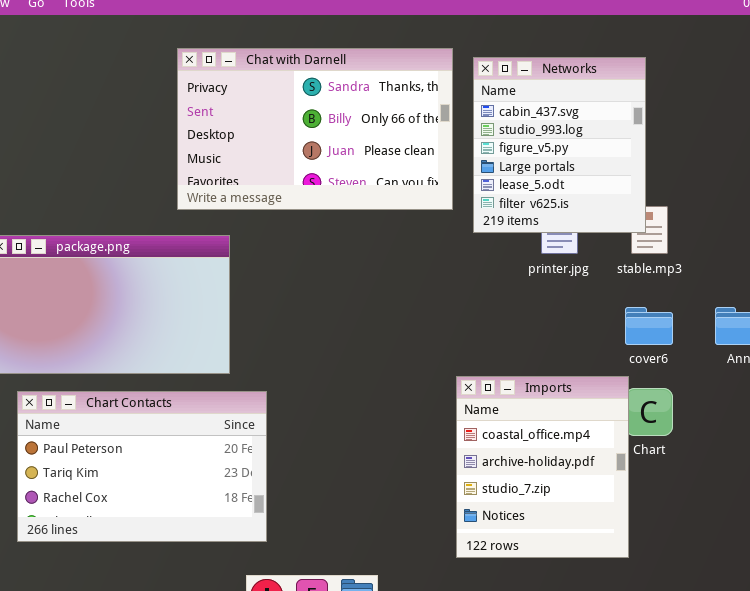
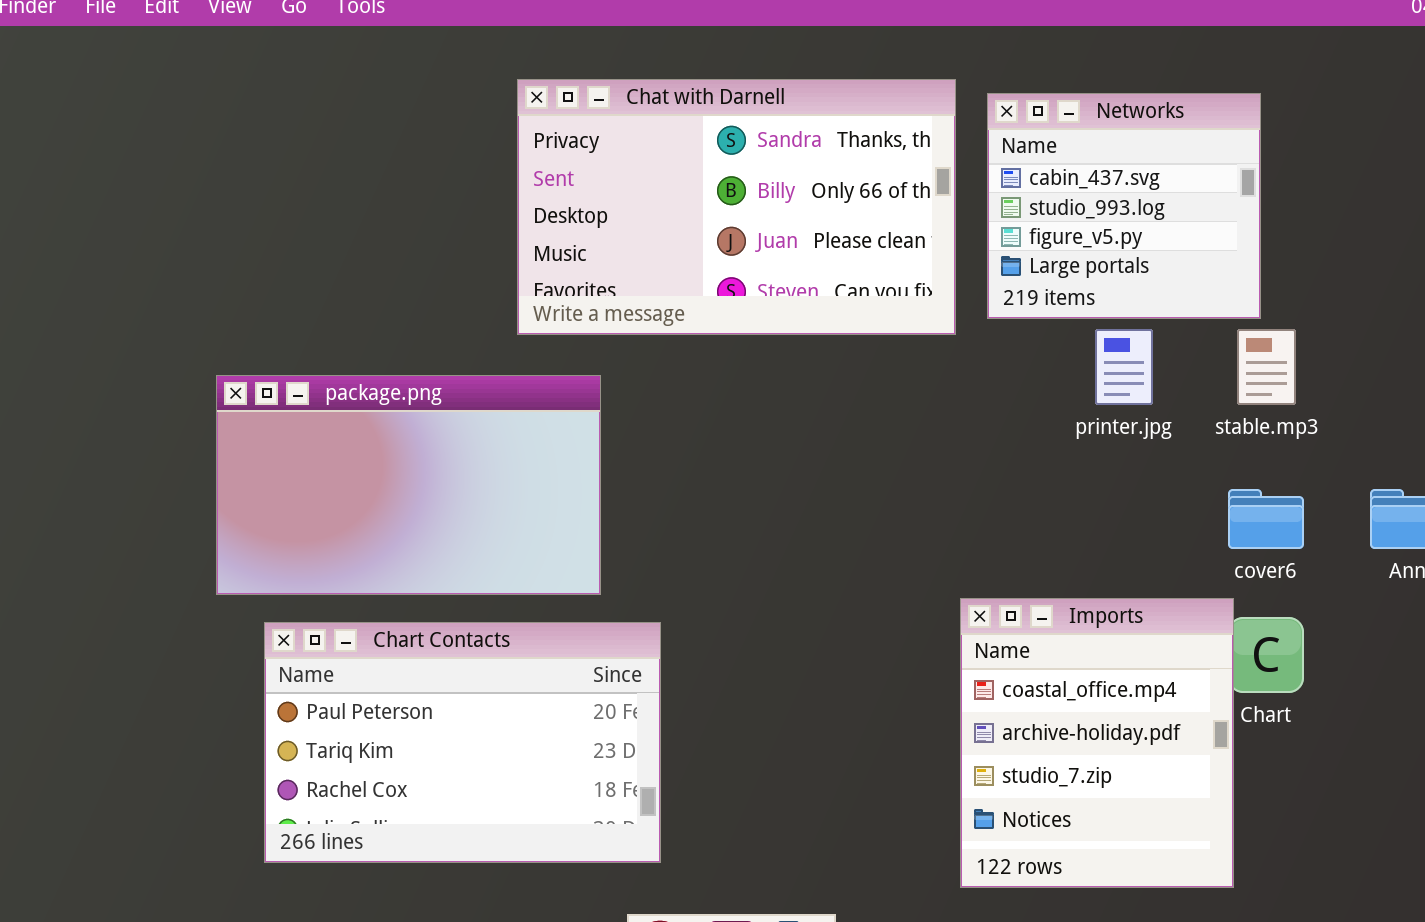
Networks: [473,57,646,233] -> [987,93,1261,319], resized

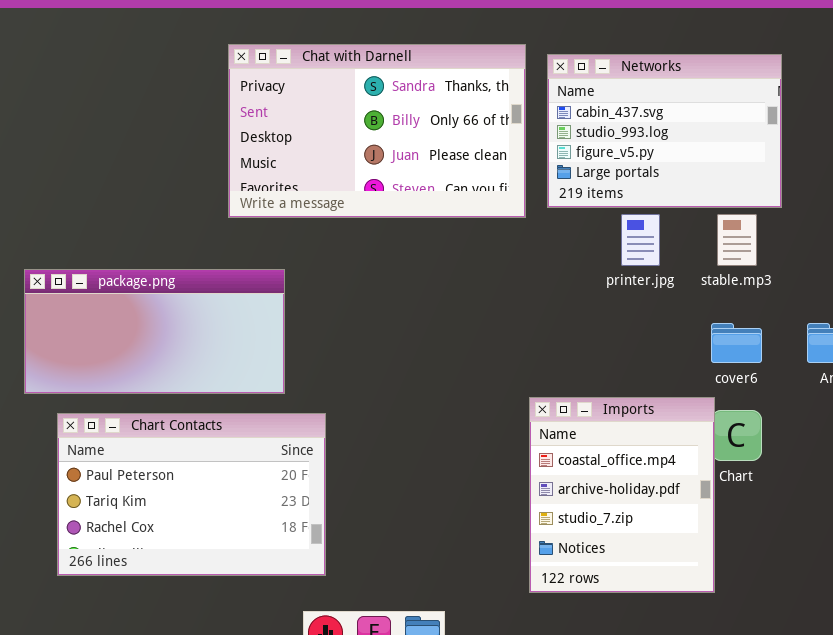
Networks: [987,93,1261,319] -> [547,54,782,208], resized
package.png: [216,375,601,595] -> [24,269,285,394], resized

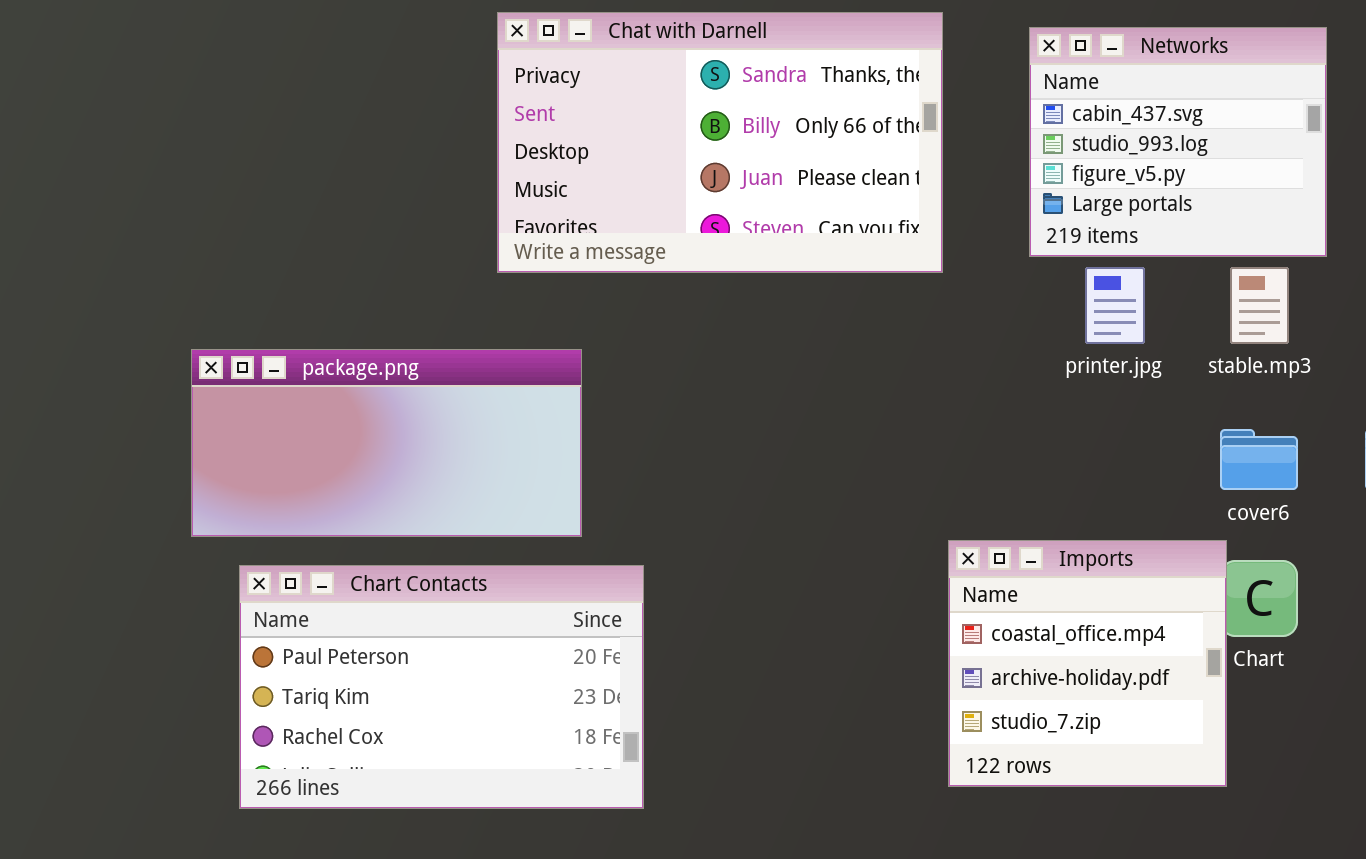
Networks: [547,54,782,208] -> [1029,27,1327,257], resized
Imports: [529,397,715,593] -> [948,540,1227,787], resized

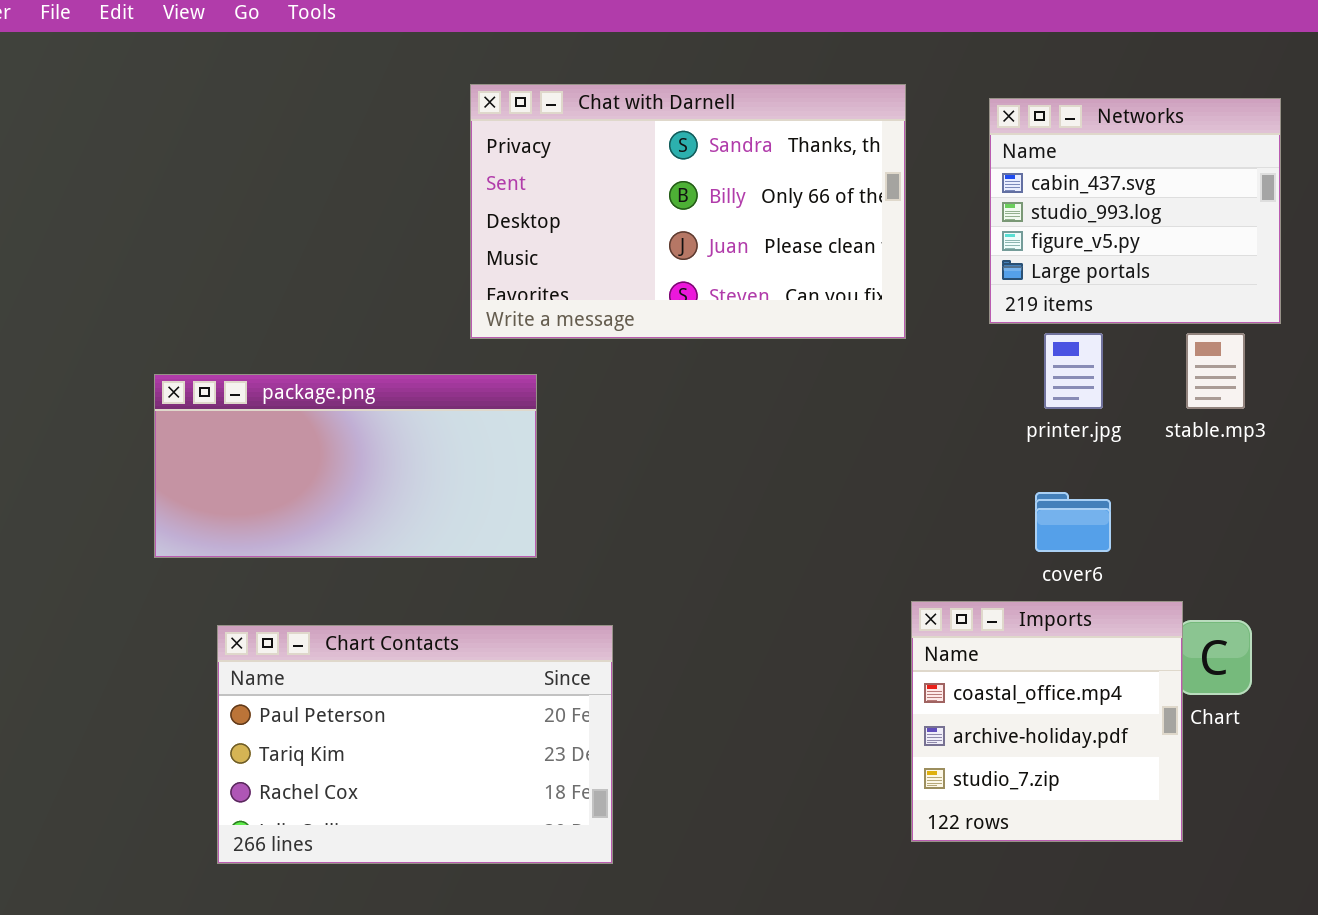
package.png: [191,349,582,537] -> [154,374,537,558], moved
cover6: [1220,429,1298,490] -> [1035,492,1111,552], moved

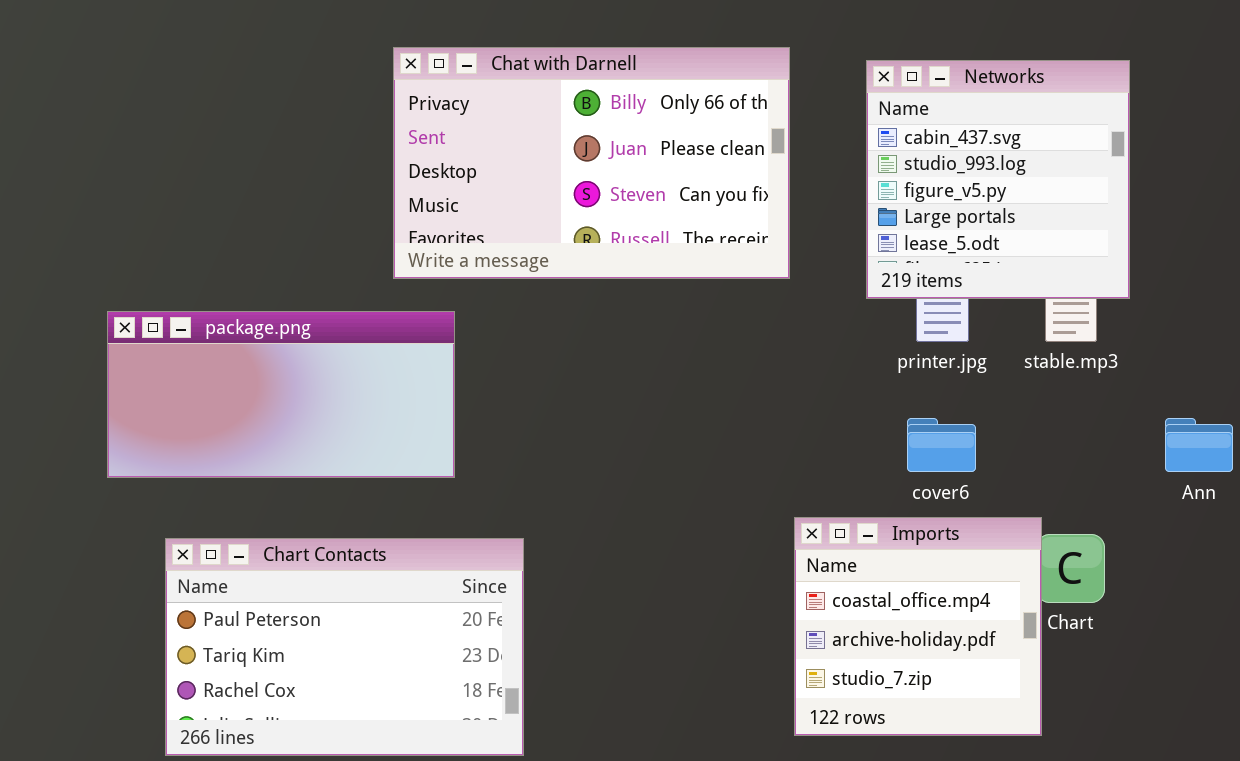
Chat with Darnell: [470,84,906,339] -> [393,47,790,279], scrolled down 1 row
Networks: [989,98,1281,324] -> [866,60,1130,299], resized

